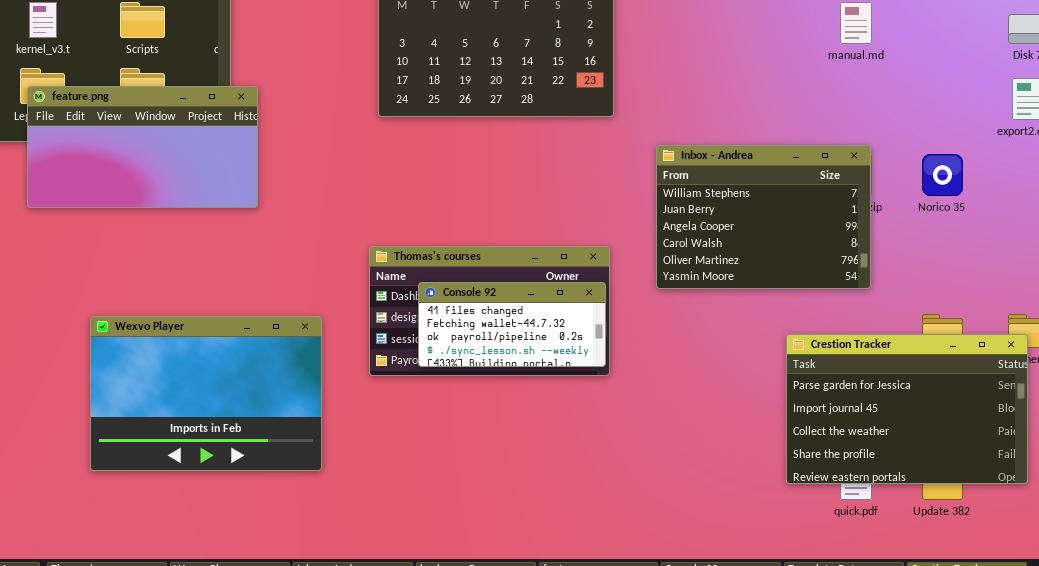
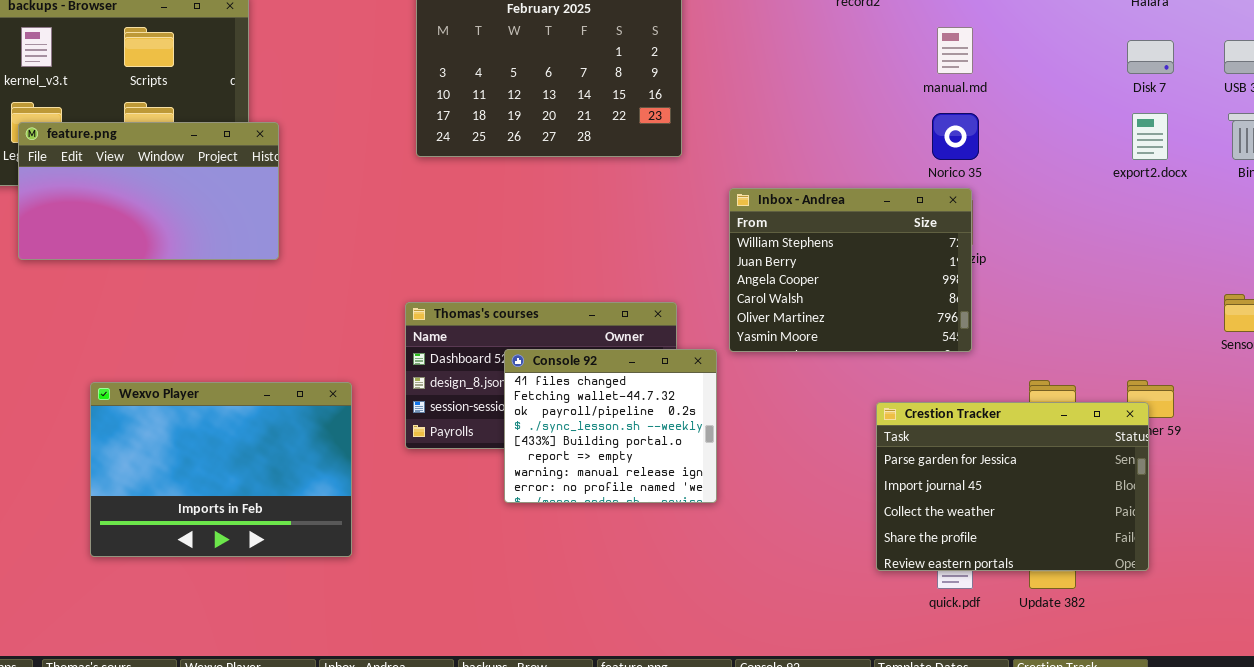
Norico 35: [922,154,963,196] -> [932,113,979,160], moved
Console 92: [418,282,606,367] -> [504,349,717,503], moved, resized

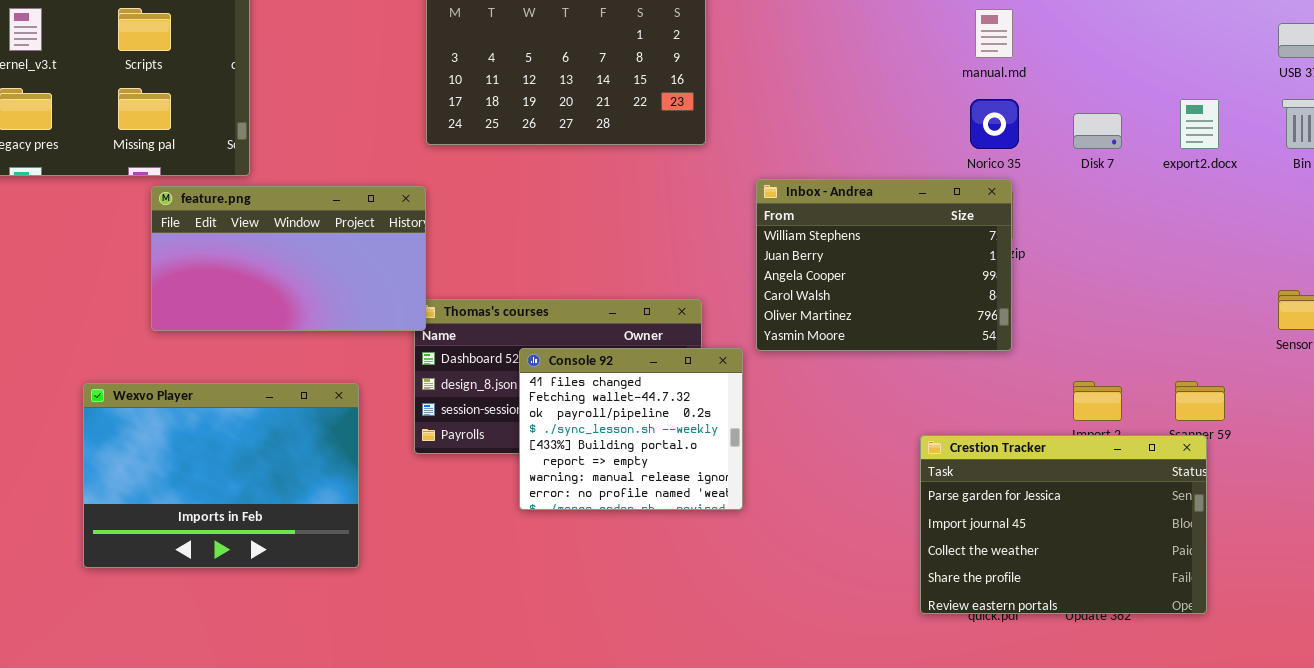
Disk 7: [1127,40,1174,74] -> [1073,113,1122,149], moved
feature.png: [18,122,279,260] -> [151,186,426,331], moved
Crestion Tracker: [876,402,1149,571] -> [920,435,1207,614], moved

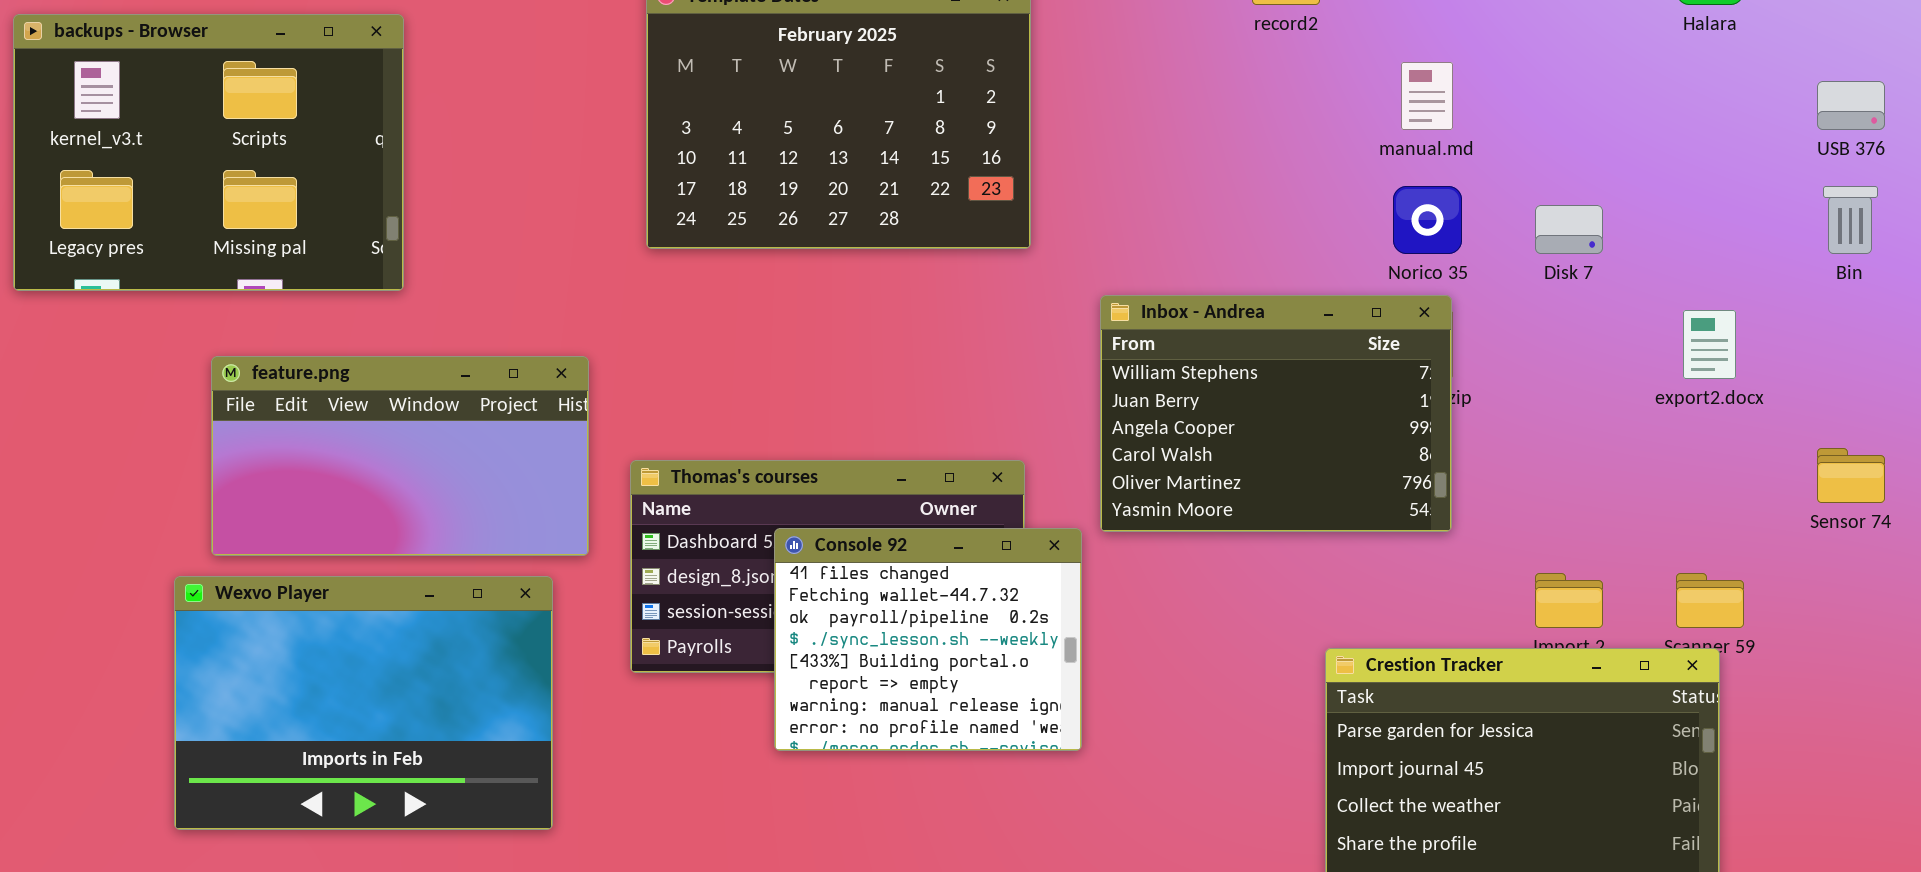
export2.docx: [1180,99,1219,149] -> [1683,310,1736,379], moved
feature.png: [151,186,426,331] -> [211,356,589,556], moved

